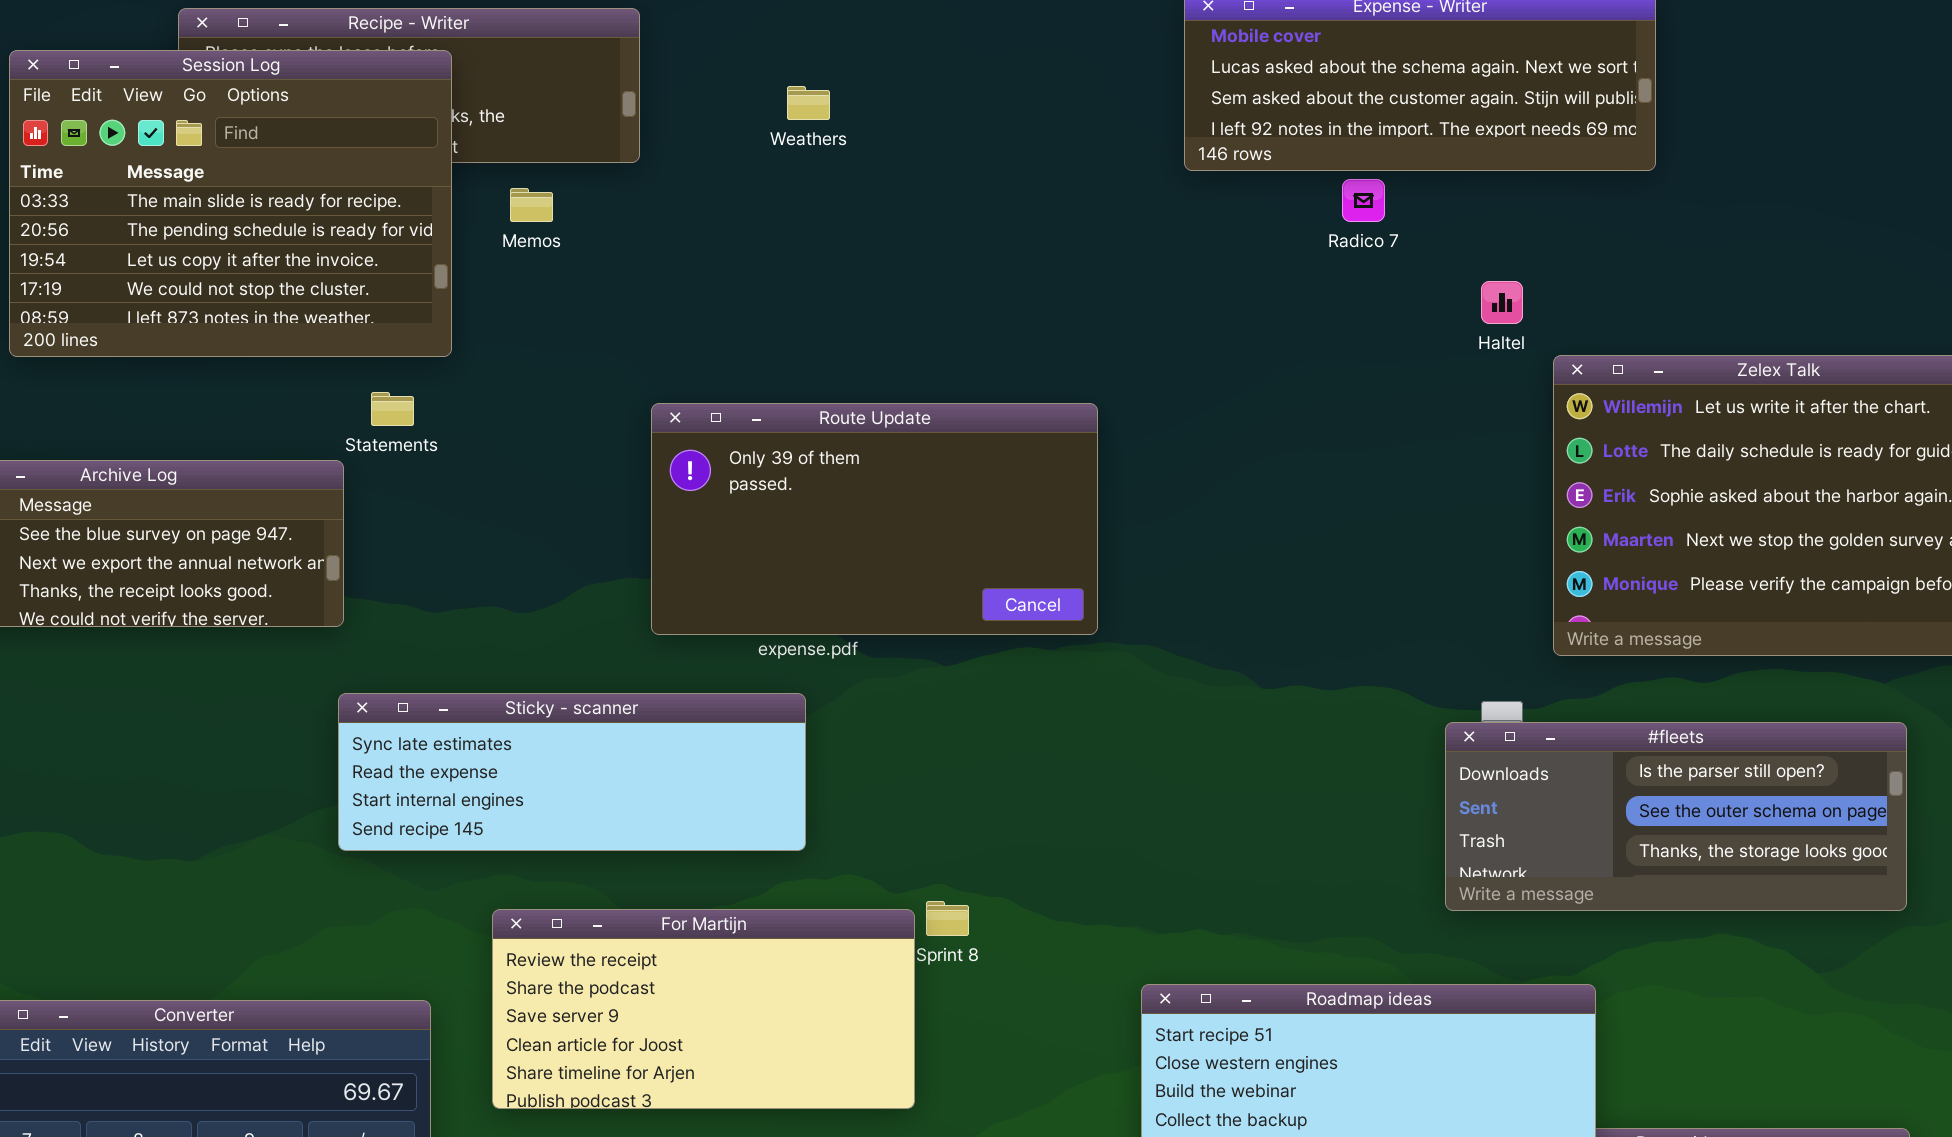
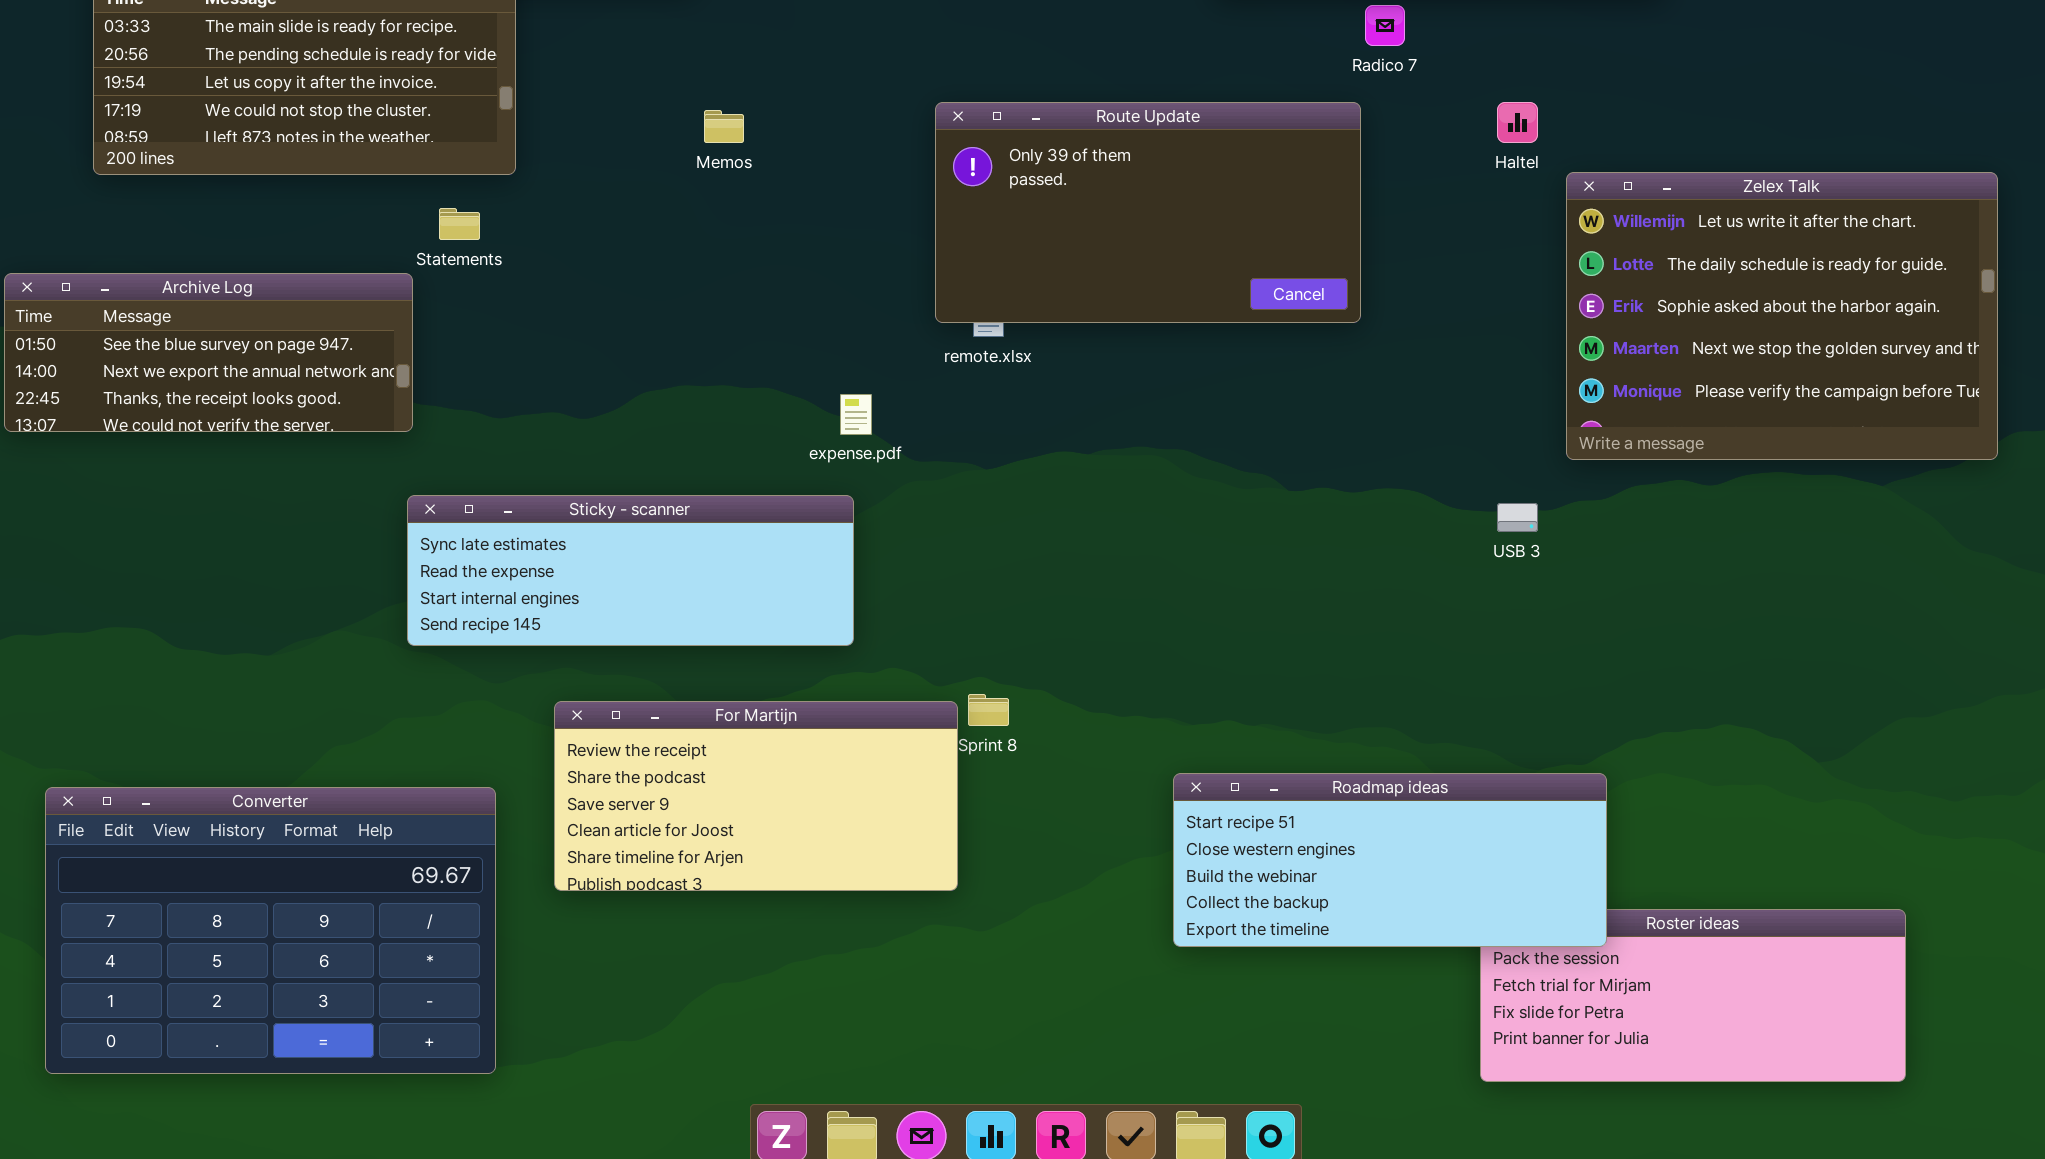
Memos: [510,188,553,222] -> [704,110,744,143], moved
Route Update: [651,403,1098,635] -> [935,102,1361,323], moved
#fleets: [1445,722,1907,911] -> none, closed

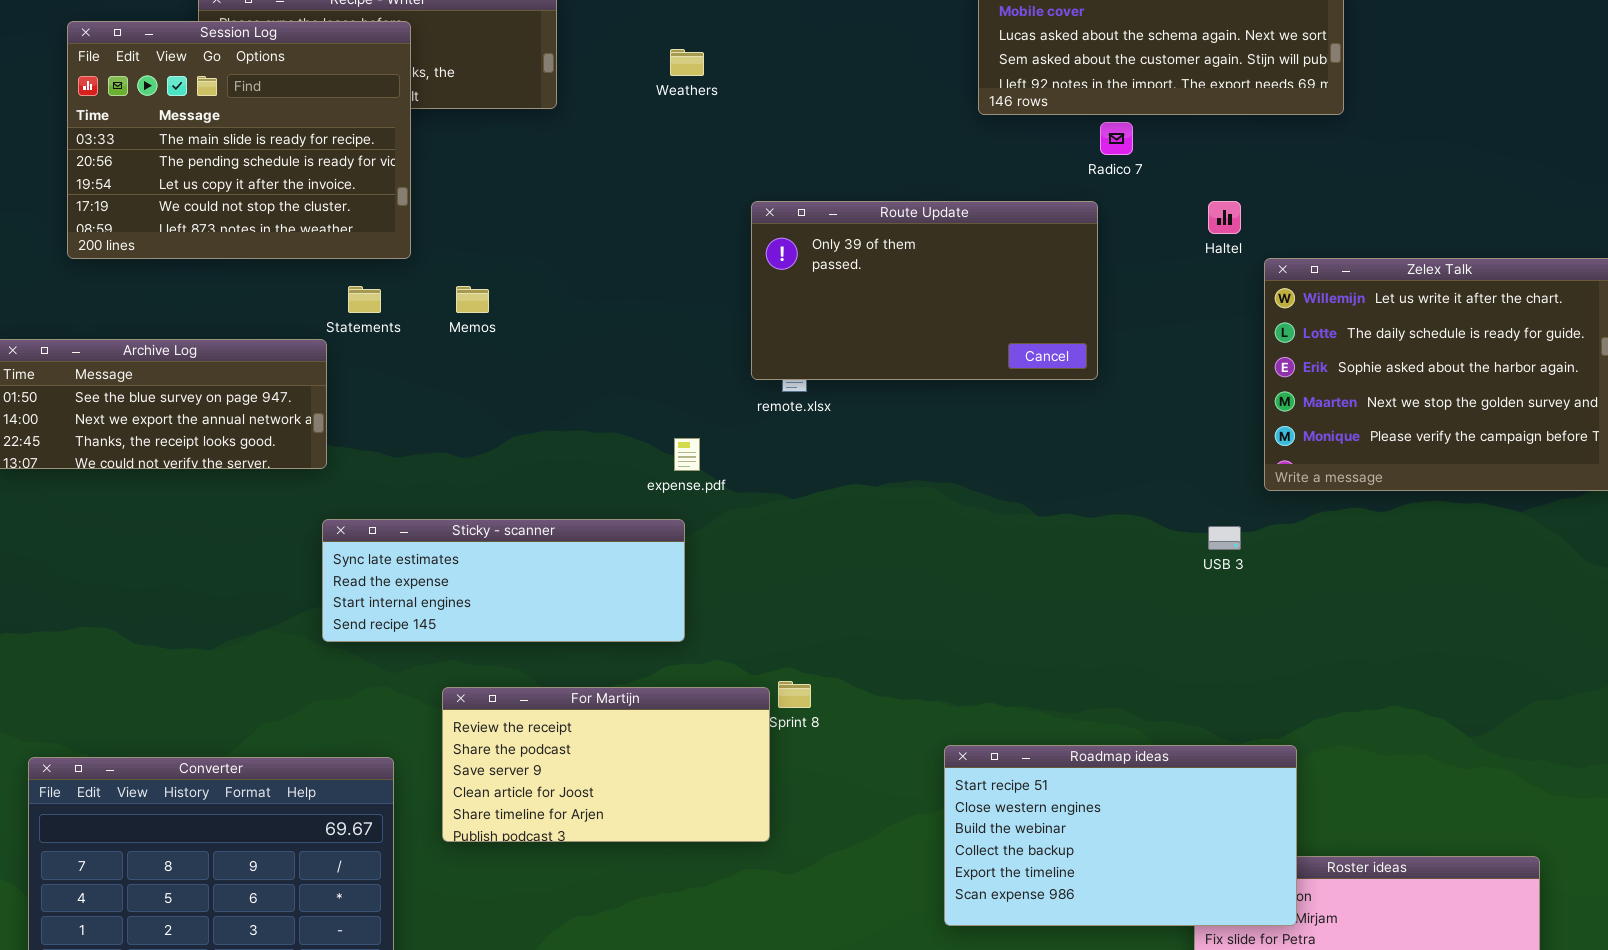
Memos: [704,110,744,143] -> [456,286,489,313], moved
Roadmap ideas: [1173,773,1607,947] -> [944,745,1297,926], resized

